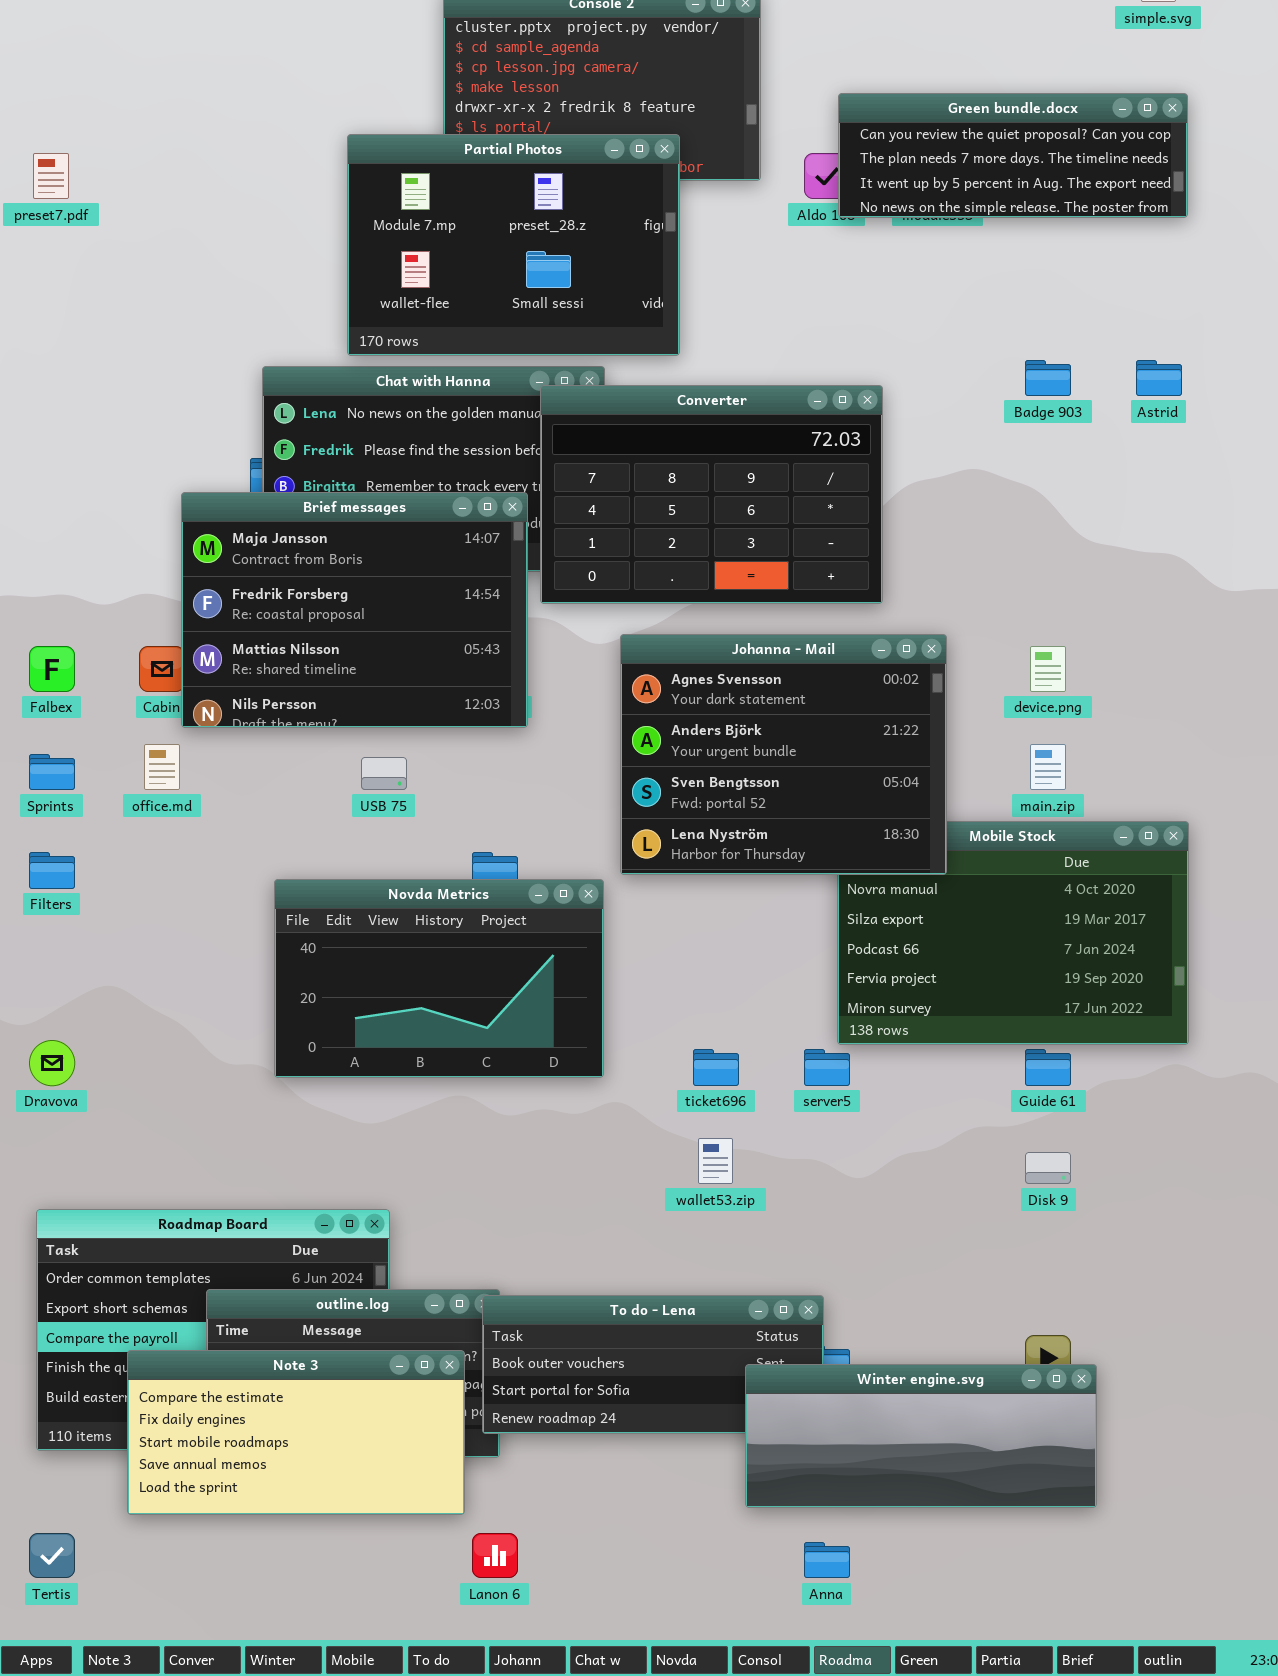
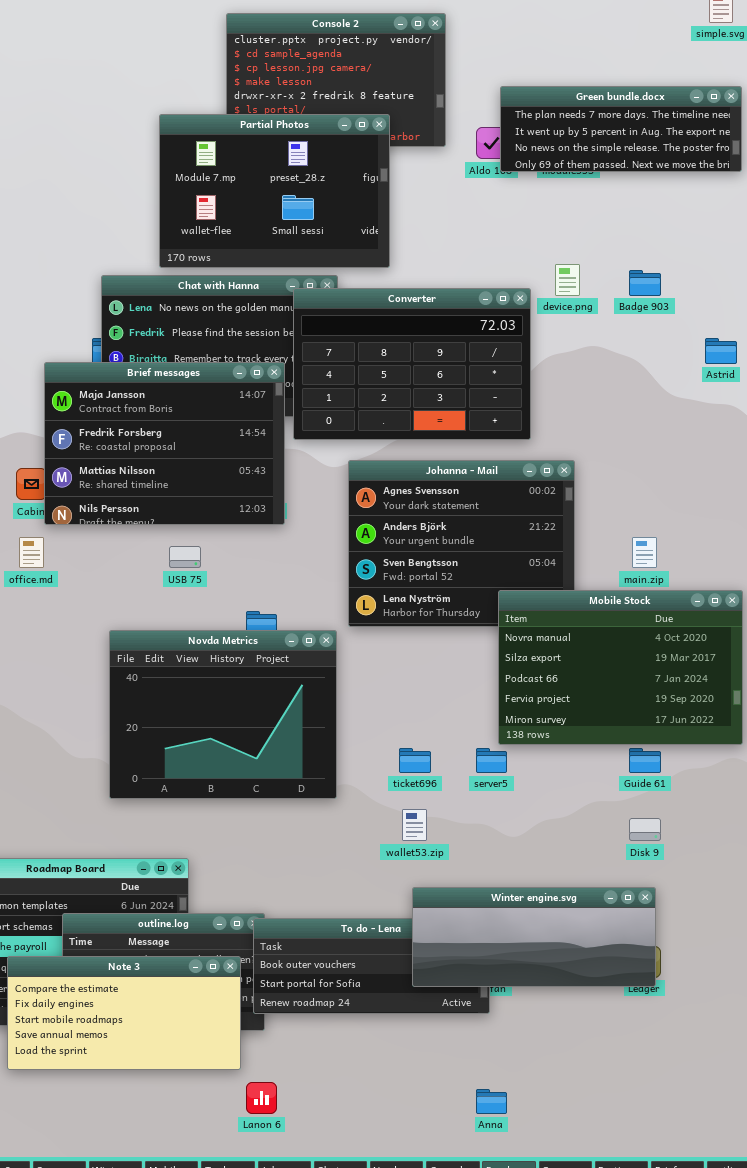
Green bundle.docx: [838,93,1188,218] -> [500,86,742,172], scrolled down 1 row
Astrid: [1136,360,1182,396] -> [705,338,737,364], moved
device.png: [1030,646,1066,692] -> [555,264,580,296], moved
Mobile Stock: [837,821,1189,1045] -> [498,590,743,745], raised
Novda Metrics: [274,879,604,1078] -> [109,630,337,799], resized
Winter engine.svg: [745,1364,1097,1508] -> [412,887,656,987], moved

